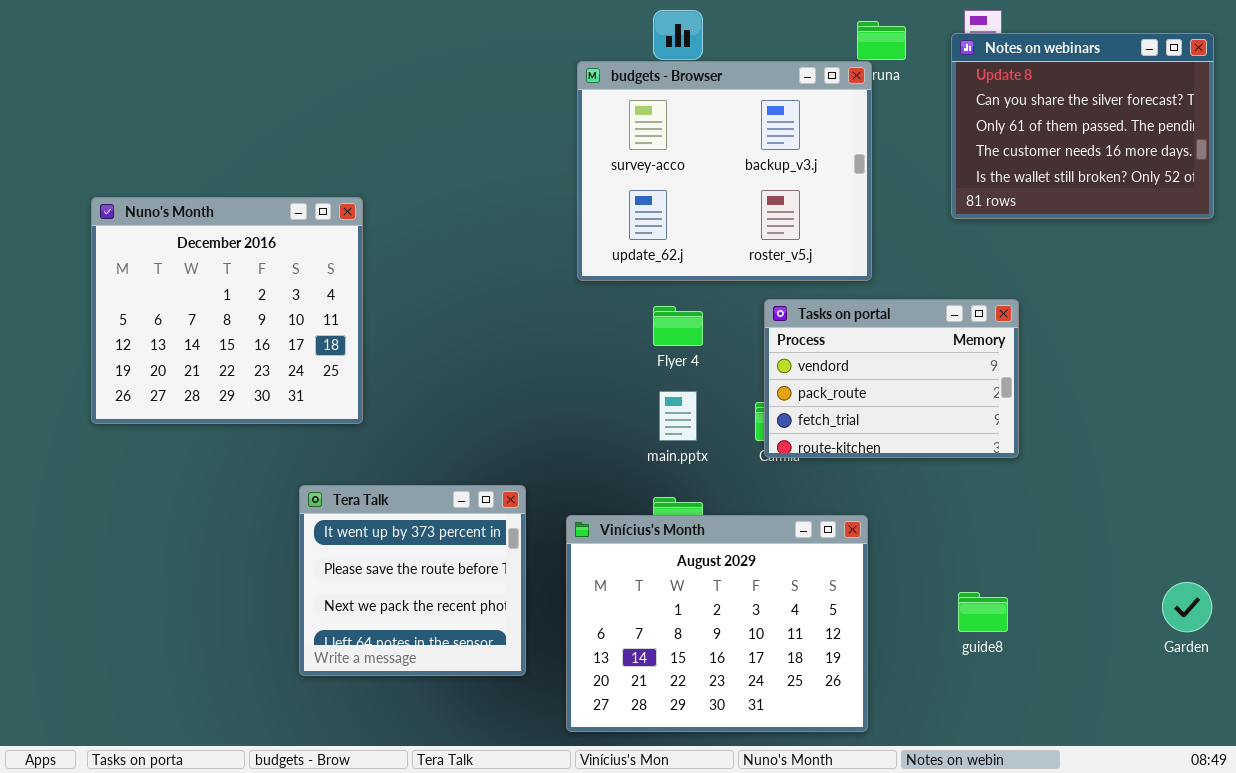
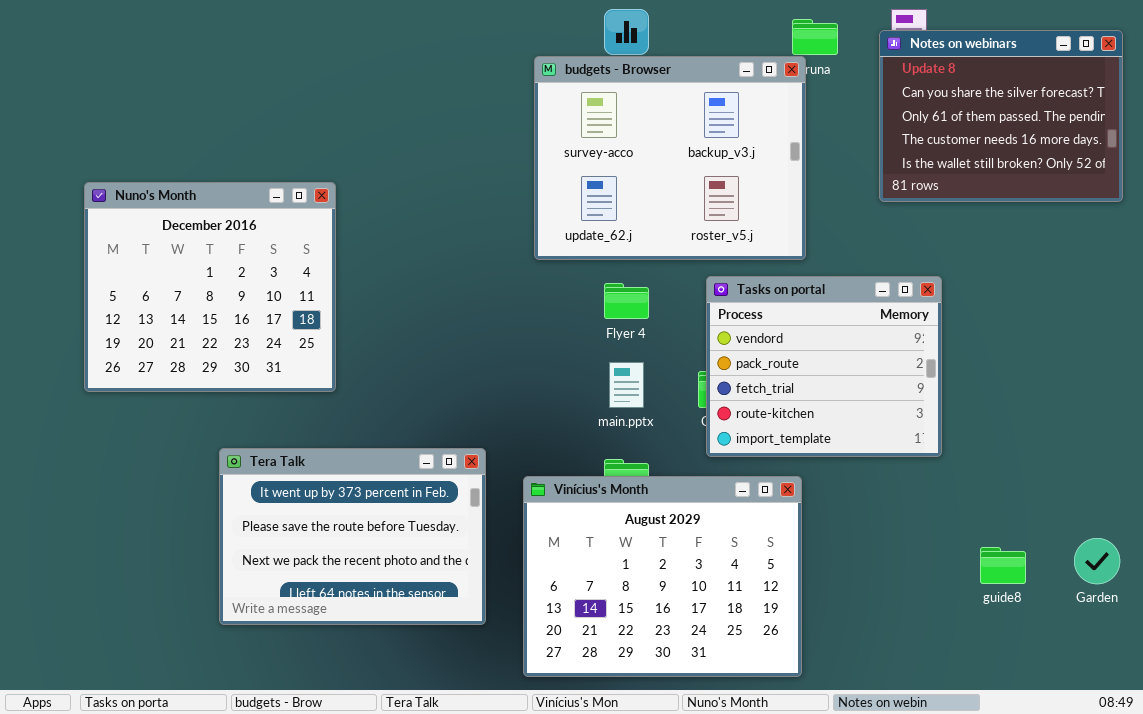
Tasks on portal: [764,299,1019,458] -> [706,276,942,457], resized
Tera Talk: [299,485,526,676] -> [219,448,486,625], resized
guide8: [958,592,1008,632] -> [980,547,1026,584], moved

